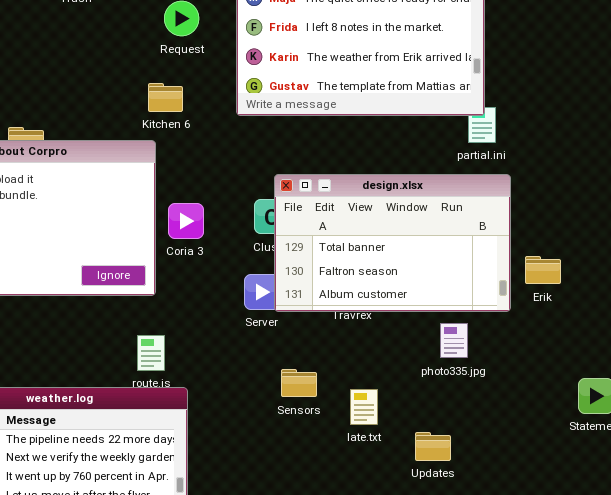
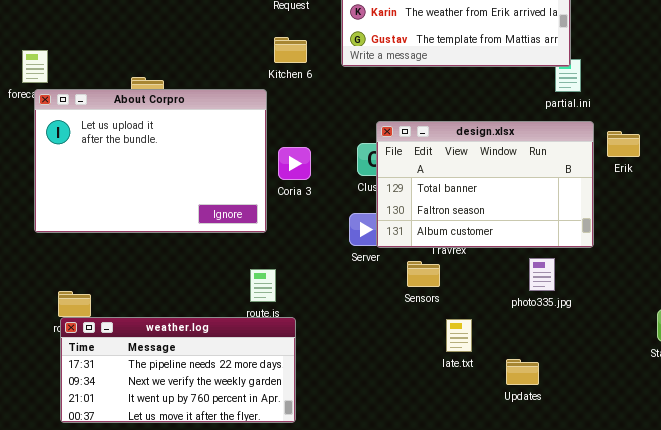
Kitchen 6: [148,83,183,112] -> [274,37,307,63], moved
Erik: [525,256,561,284] -> [607,131,640,157], moved
Sensors: [281,369,317,397] -> [407,261,440,287], moved

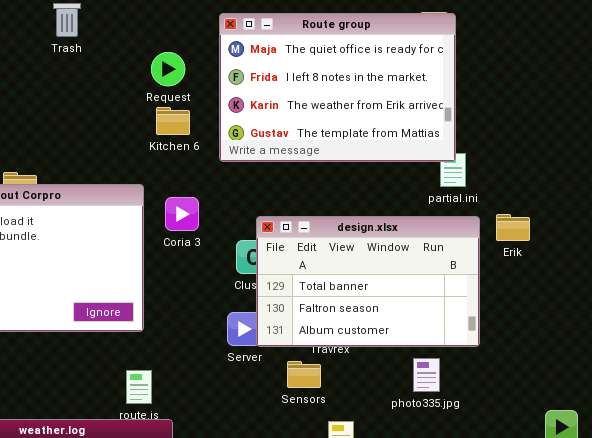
Kitchen 6: [274,37,307,63] -> [156,107,190,135], moved
Erik: [607,131,640,157] -> [496,214,530,241], moved
Coria 3: [278,147,311,180] -> [165,197,199,231], moved

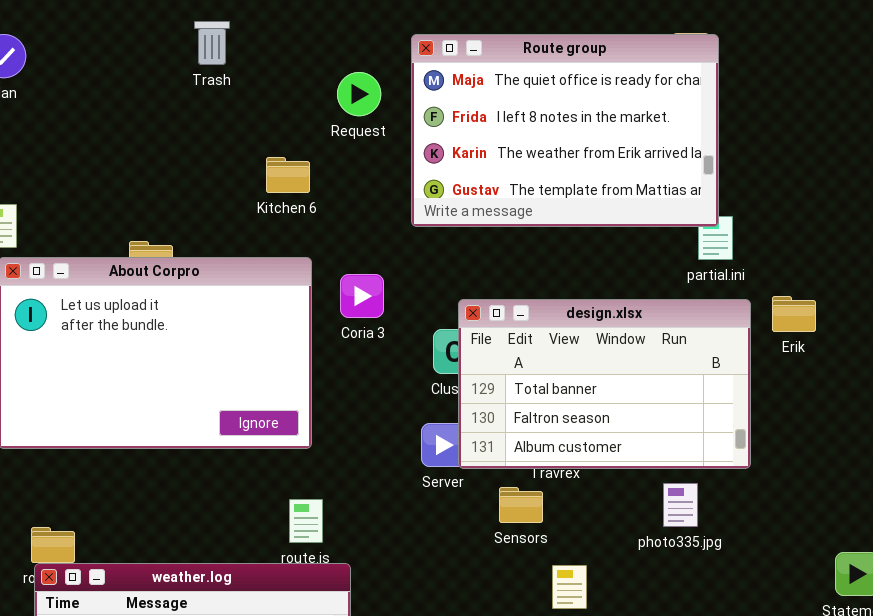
Request: [151,52,185,86] -> [337,72,381,116], moved
Kitchen 6: [156,107,190,135] -> [266,157,310,193], moved

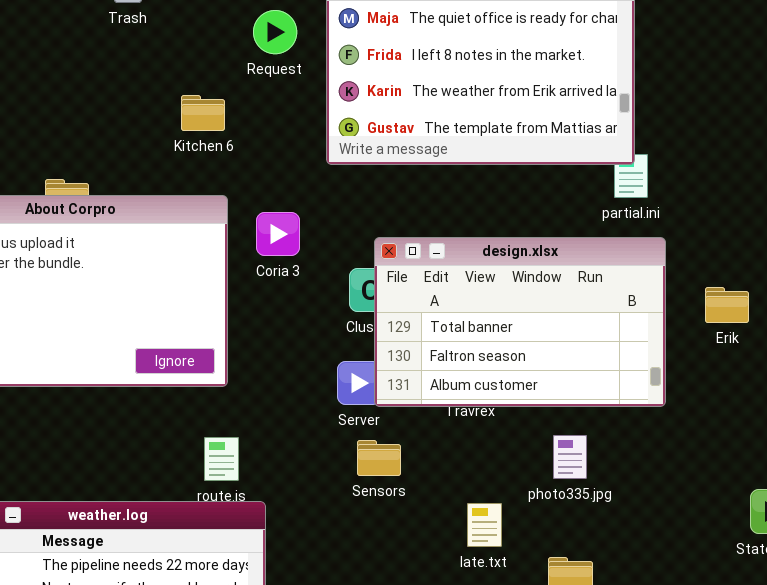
Erik: [772,296,816,332] -> [705,287,749,323], moved
photo335.jpg: [663,483,698,527] -> [553,435,587,479], moved
Sensors: [499,487,543,523] -> [357,440,401,476], moved

